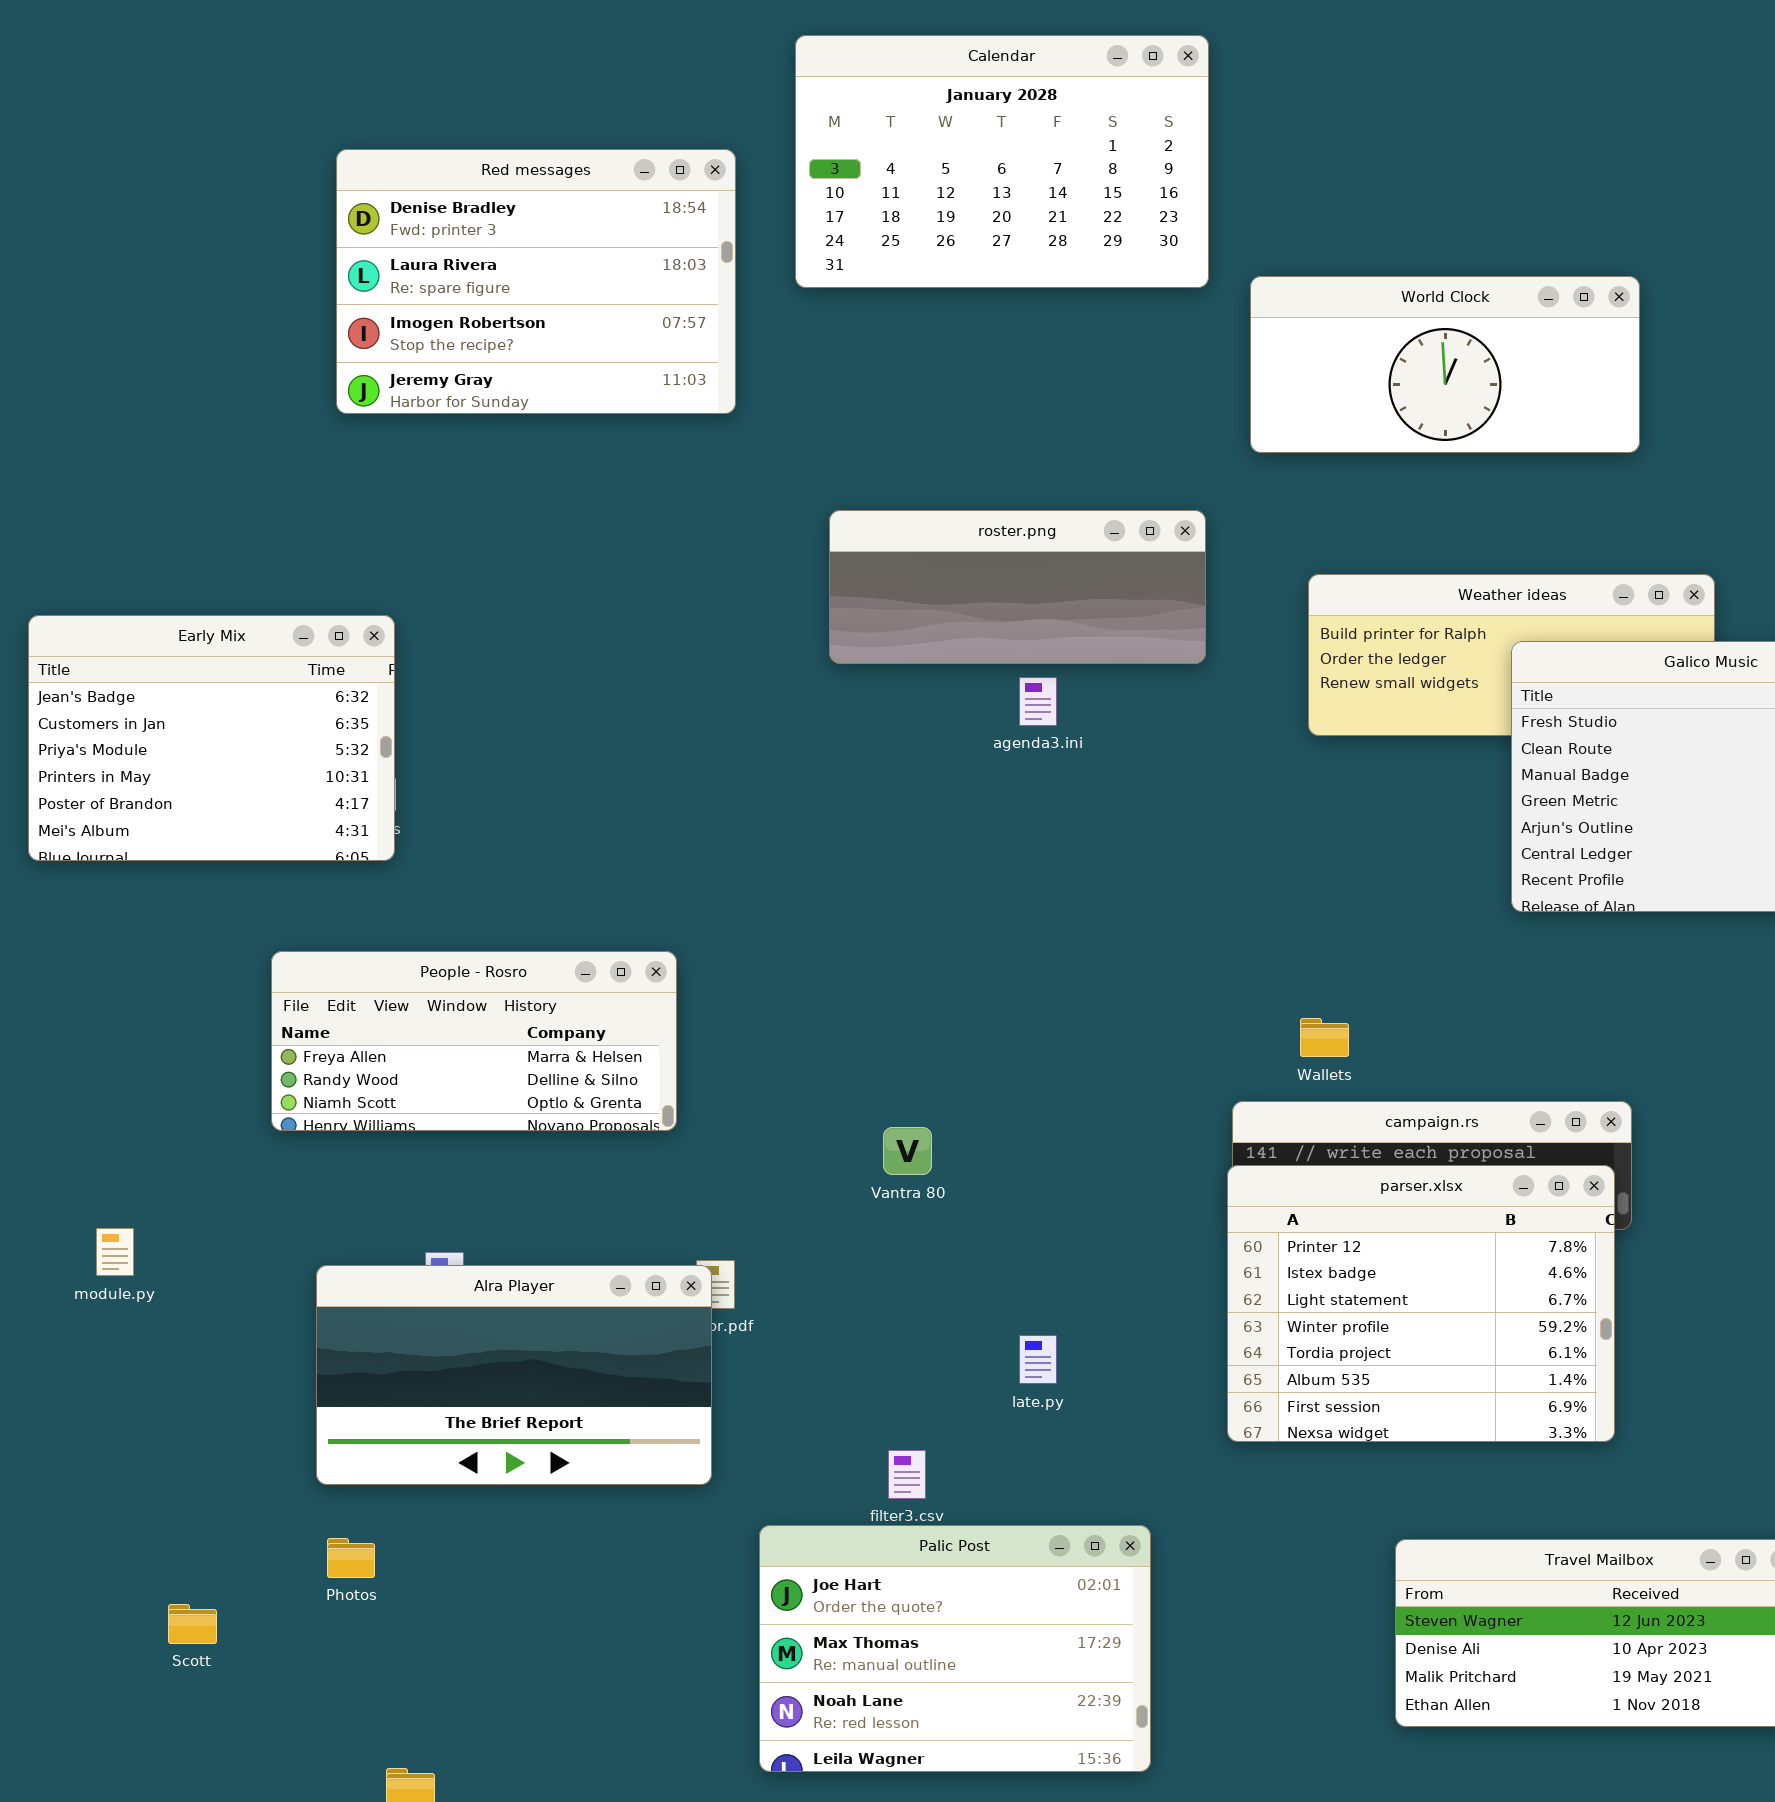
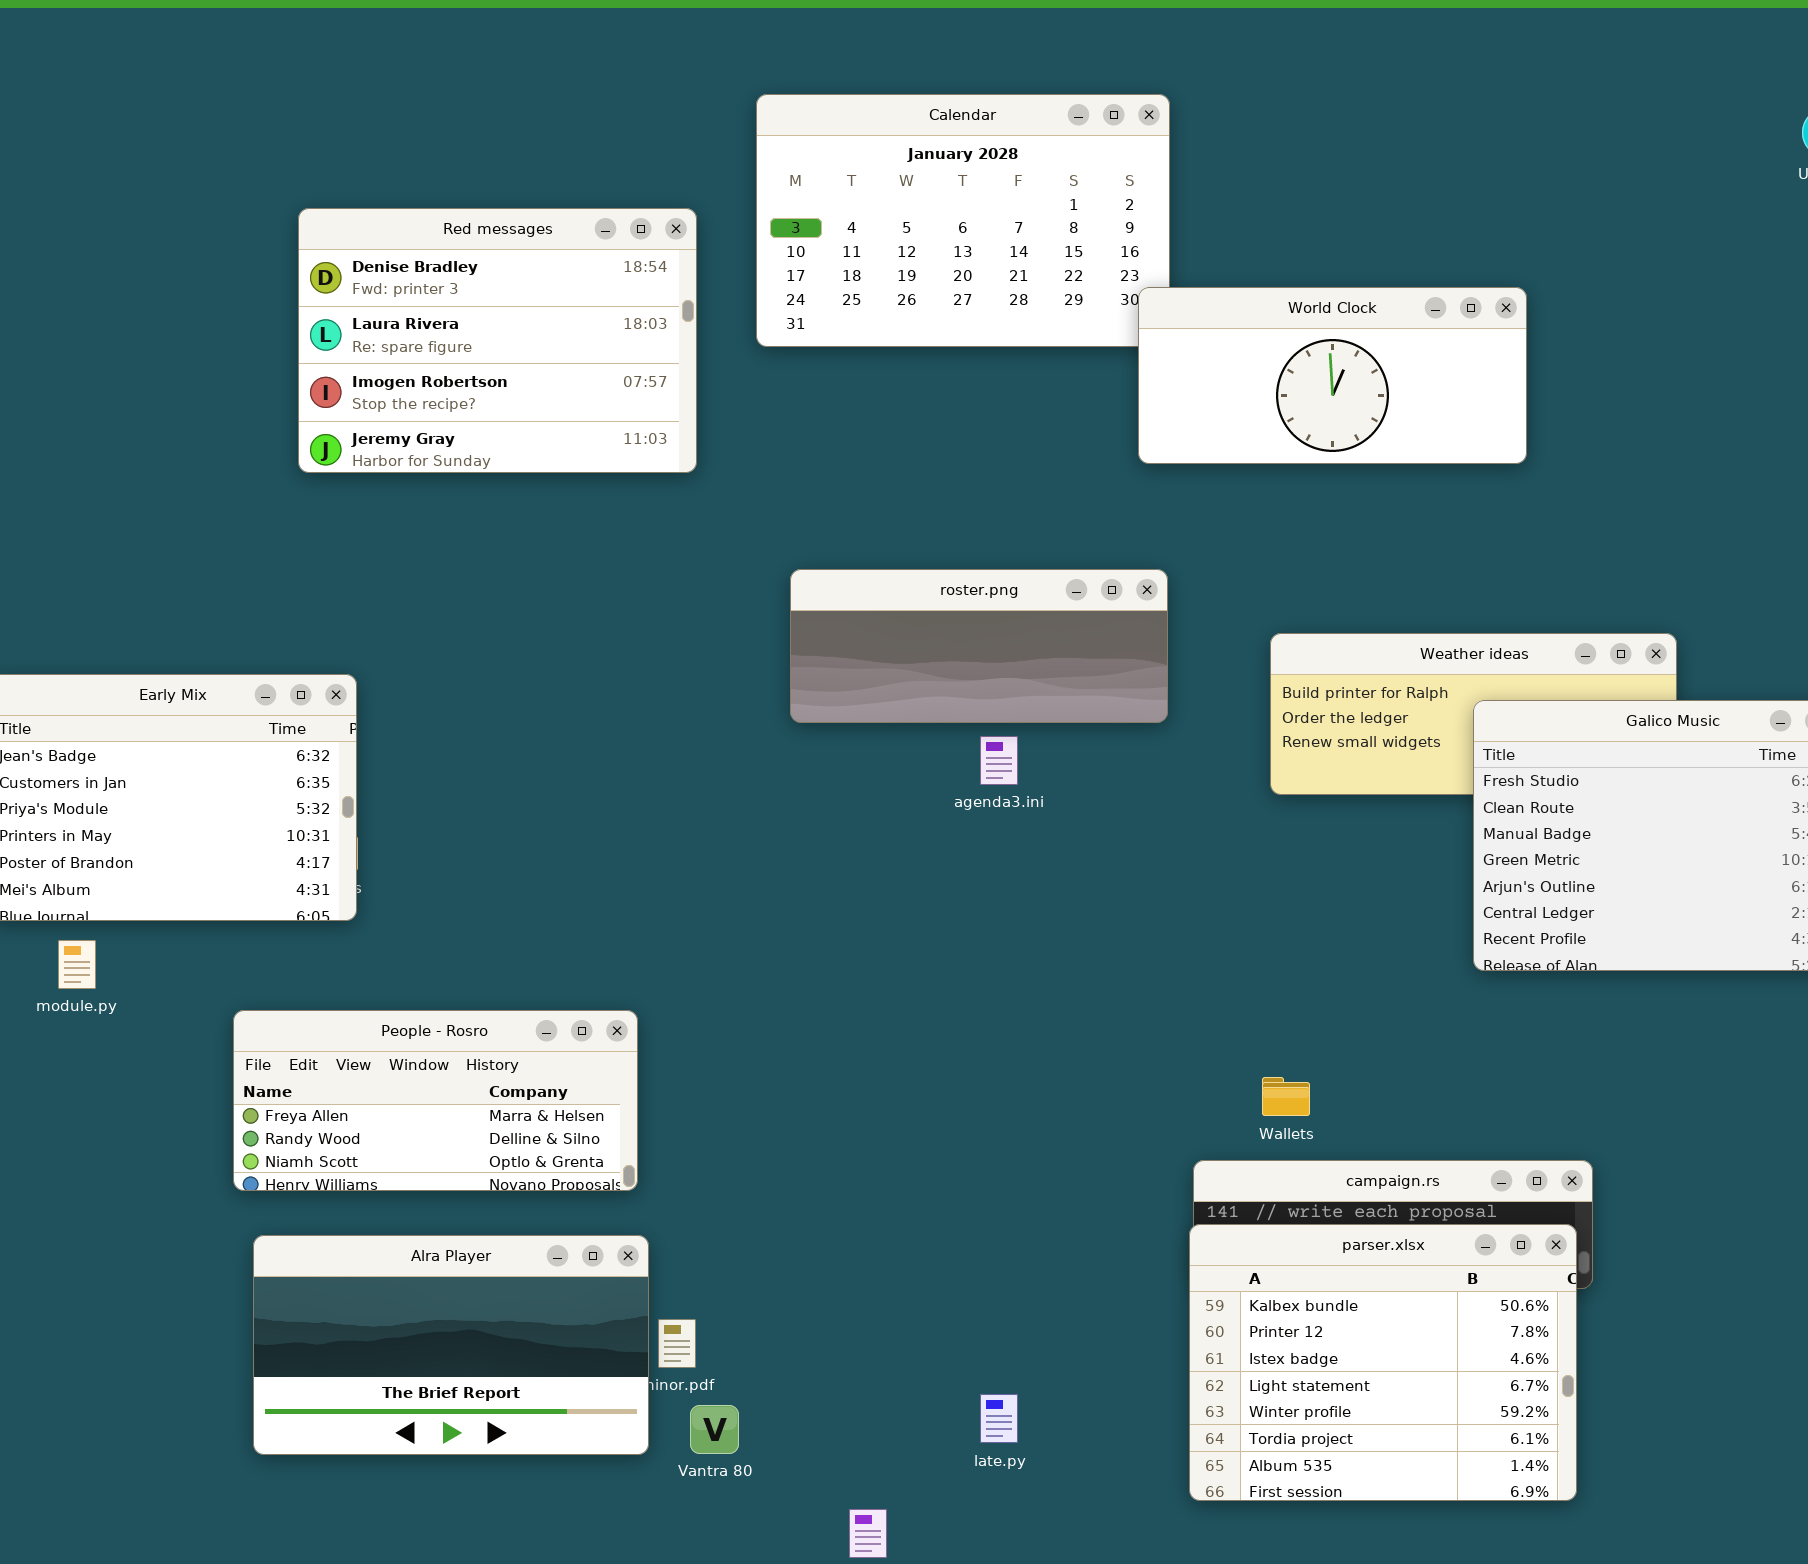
World Clock: [1250,276,1640,453] -> [1138,287,1527,464], moved
Vantra 80: [883,1127,932,1175] -> [690,1405,739,1454], moved
parser.xlsx: [1227,1165,1615,1442] -> [1189,1224,1577,1501], scrolled up 1 row
module.py: [96,1228,134,1276] -> [58,940,96,989], moved
Alra Player: [316,1265,712,1485] -> [253,1235,649,1455], moved

